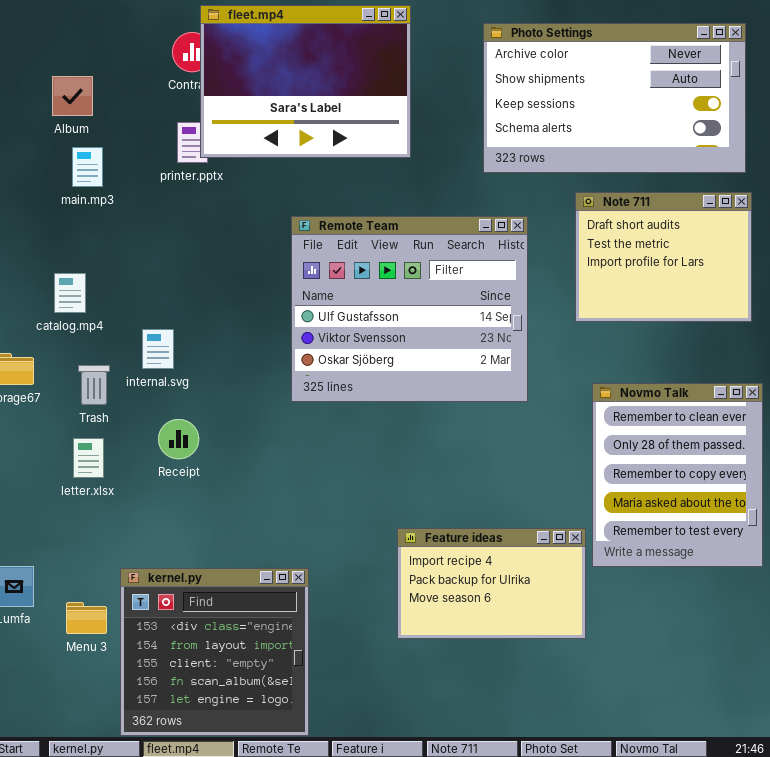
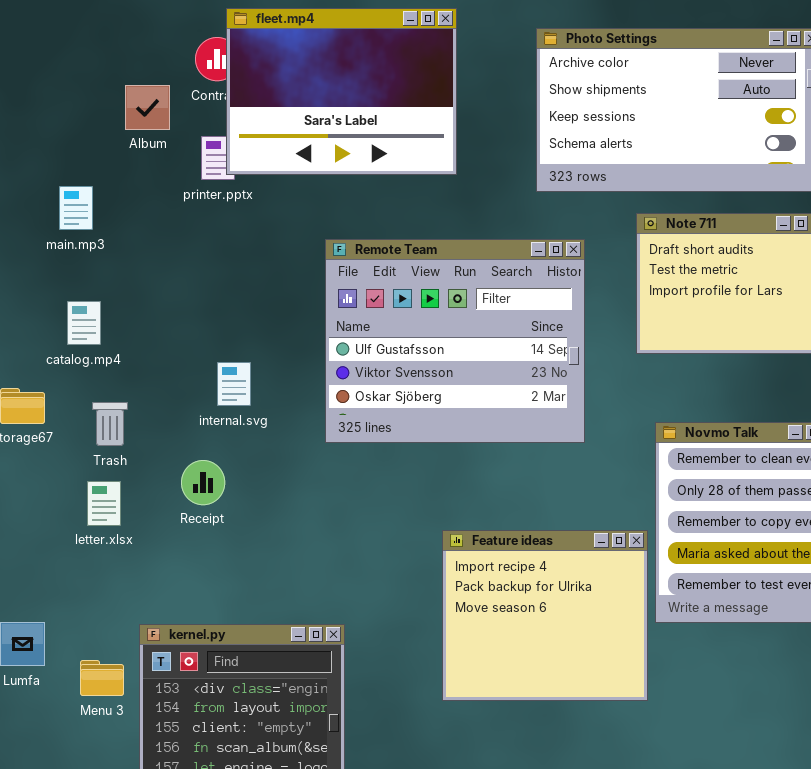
Album: [52,76,93,116] -> [125,85,170,130], moved
main.mp3: [72,147,103,187] -> [59,186,93,230], moved
internal.svg: [142,329,174,369] -> [217,362,251,406], moved
Feature ideas: [397,528,586,639] -> [442,530,648,701], resized

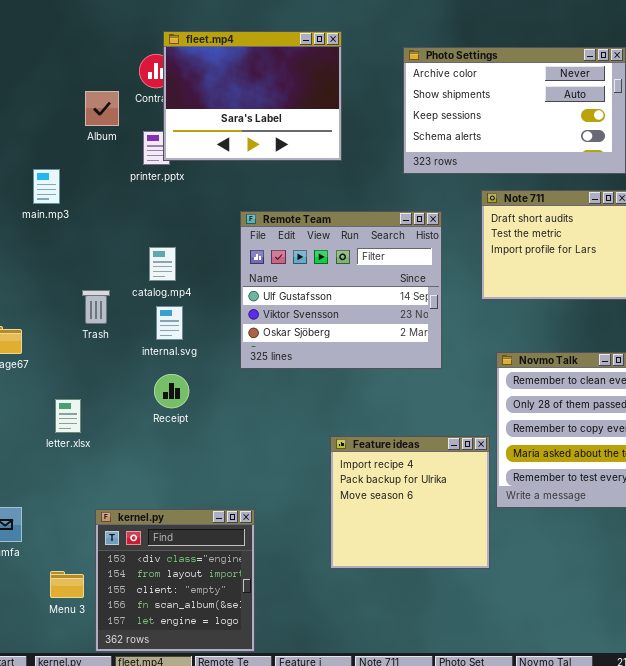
catalog.mp4: [67,301,101,345] -> [149,247,176,281], moved
Trash: [92,402,128,446] -> [82,290,110,324], moved
Receipt: [181,460,225,505] -> [154,374,189,408], moved
Menu 3: [80,660,124,696] -> [50,571,84,598], moved

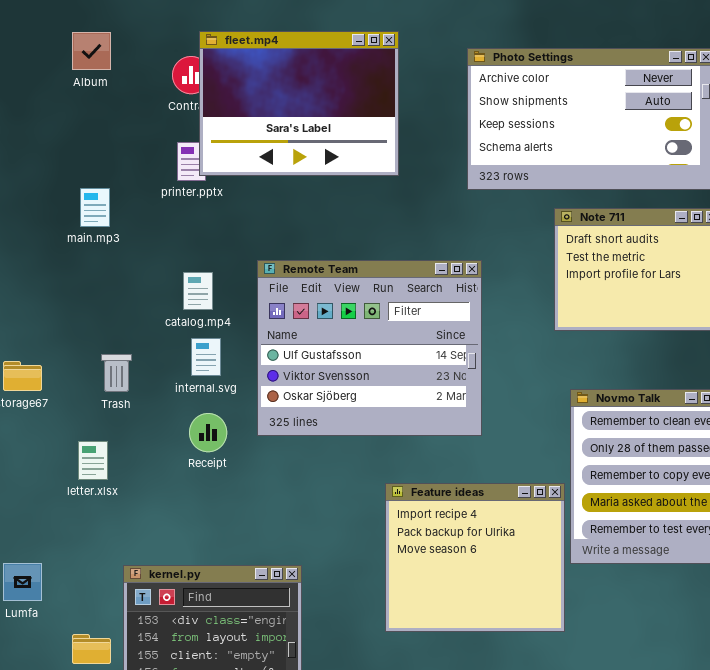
Album: [85,91,119,126] -> [72,32,111,70], moved
main.mp3: [33,169,60,204] -> [80,188,110,227], moved
Remote Team: [240,211,442,369] -> [257,260,482,436], moved
Trash: [82,290,110,324] -> [101,354,132,392], moved

